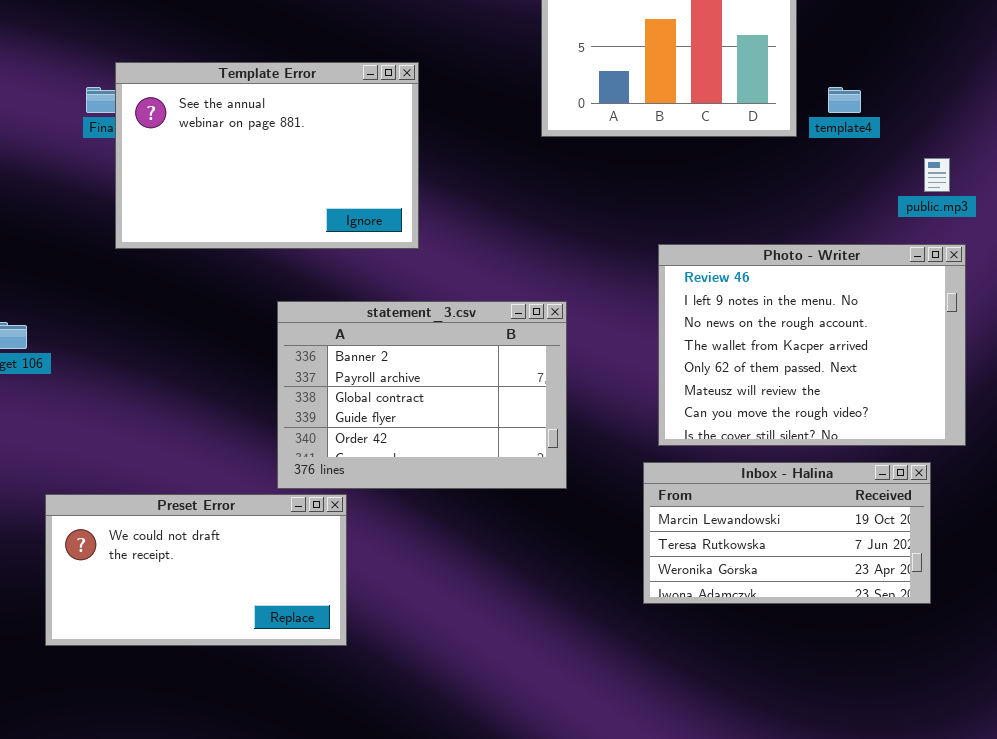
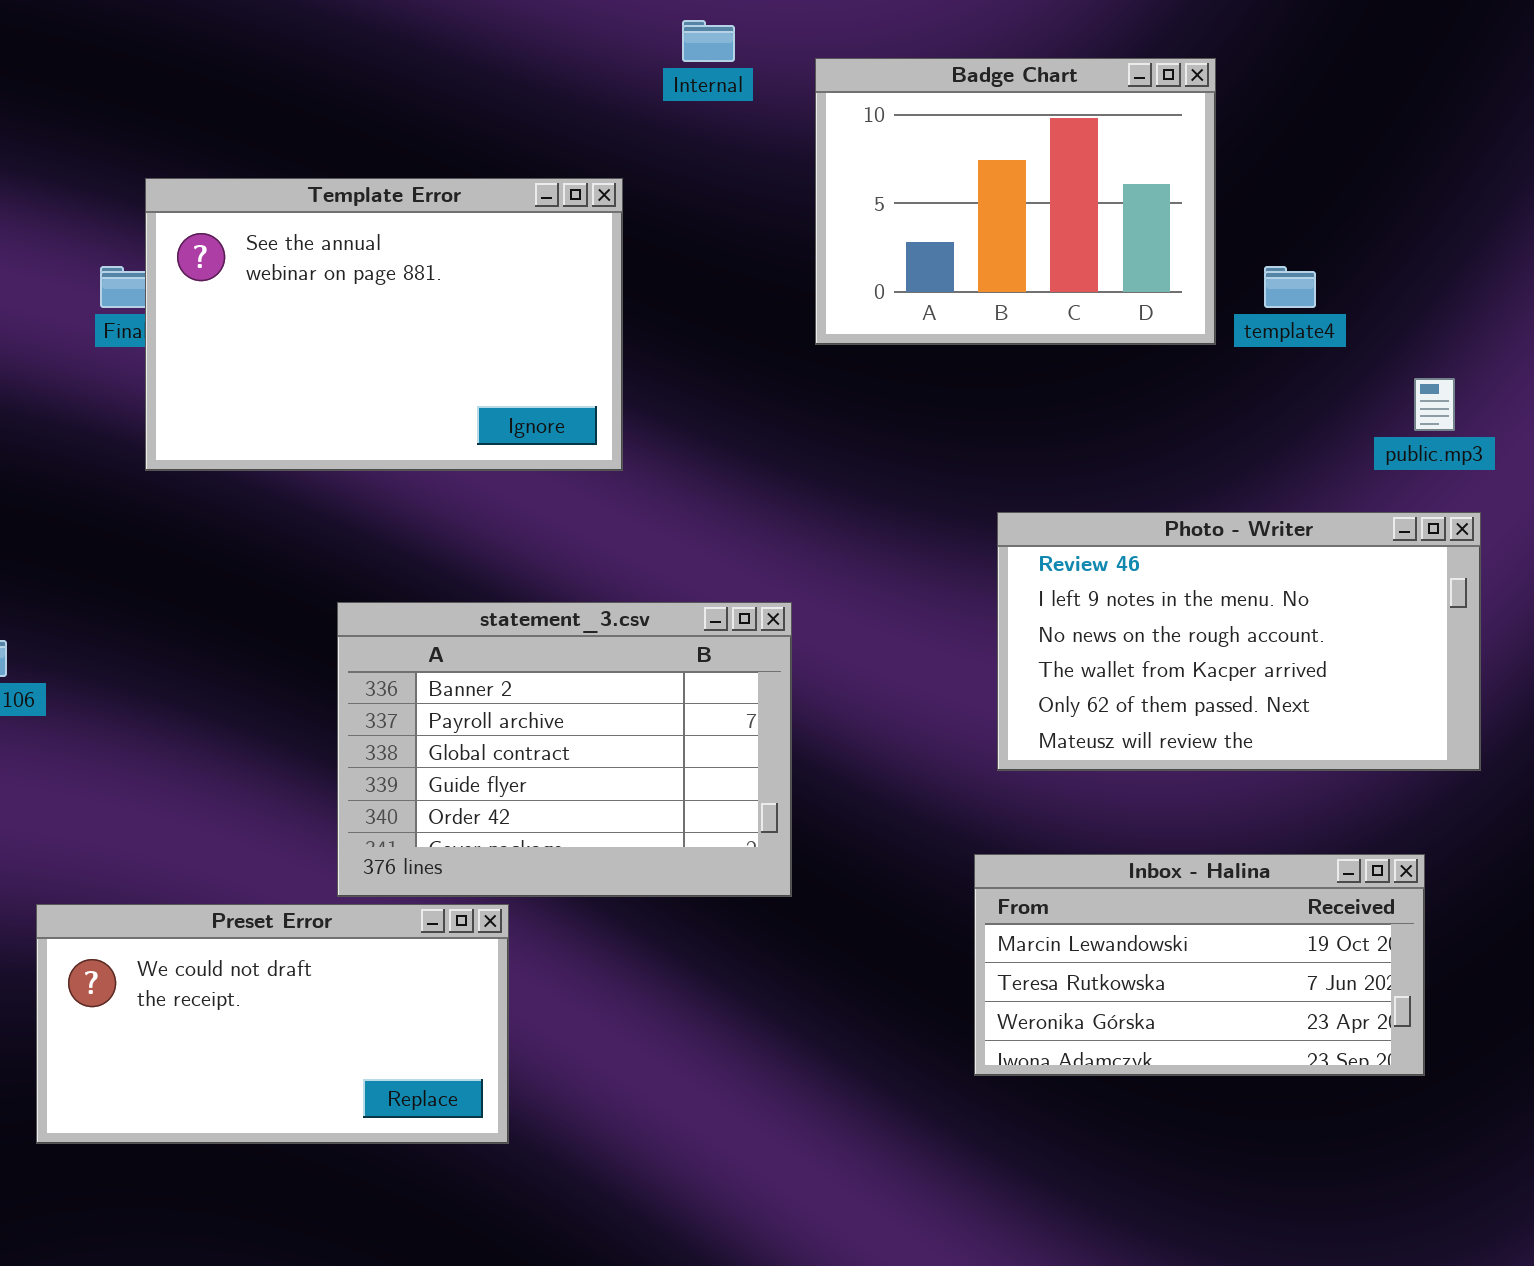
Template Error: [115,62,419,249] -> [145,178,623,471], moved
Photo - Writer: [658,244,966,446] -> [997,512,1481,771], resized
statement_3.csv: [277,301,567,489] -> [337,602,792,897], moved

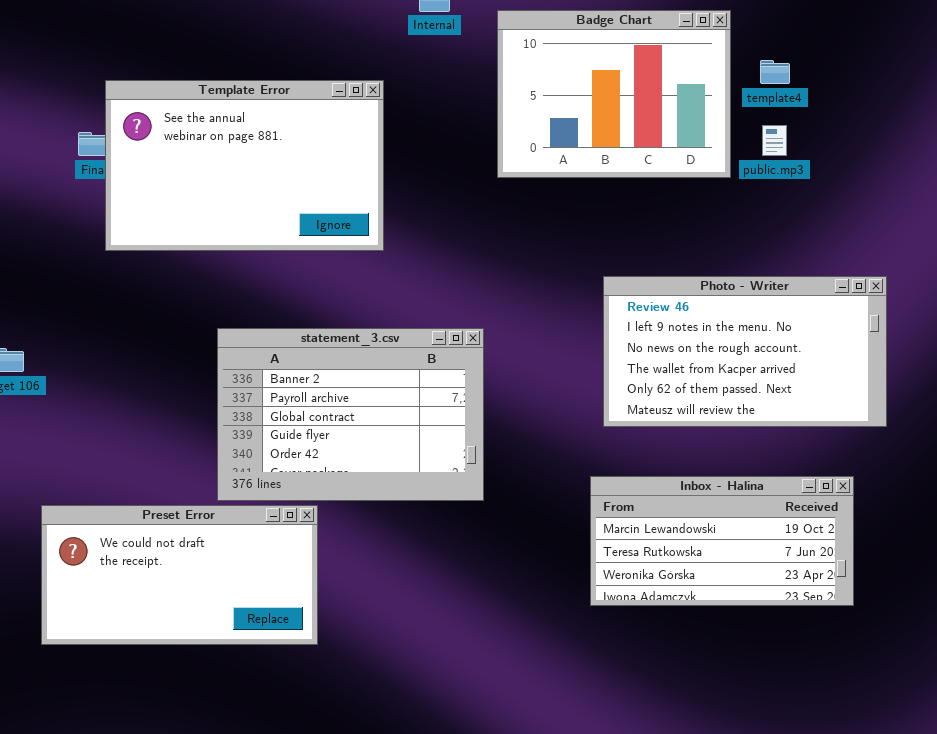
template4: [1264,266,1316,308] -> [760,60,790,84], moved
public.mp3: [1414,378,1455,431] -> [762,125,787,156], moved

